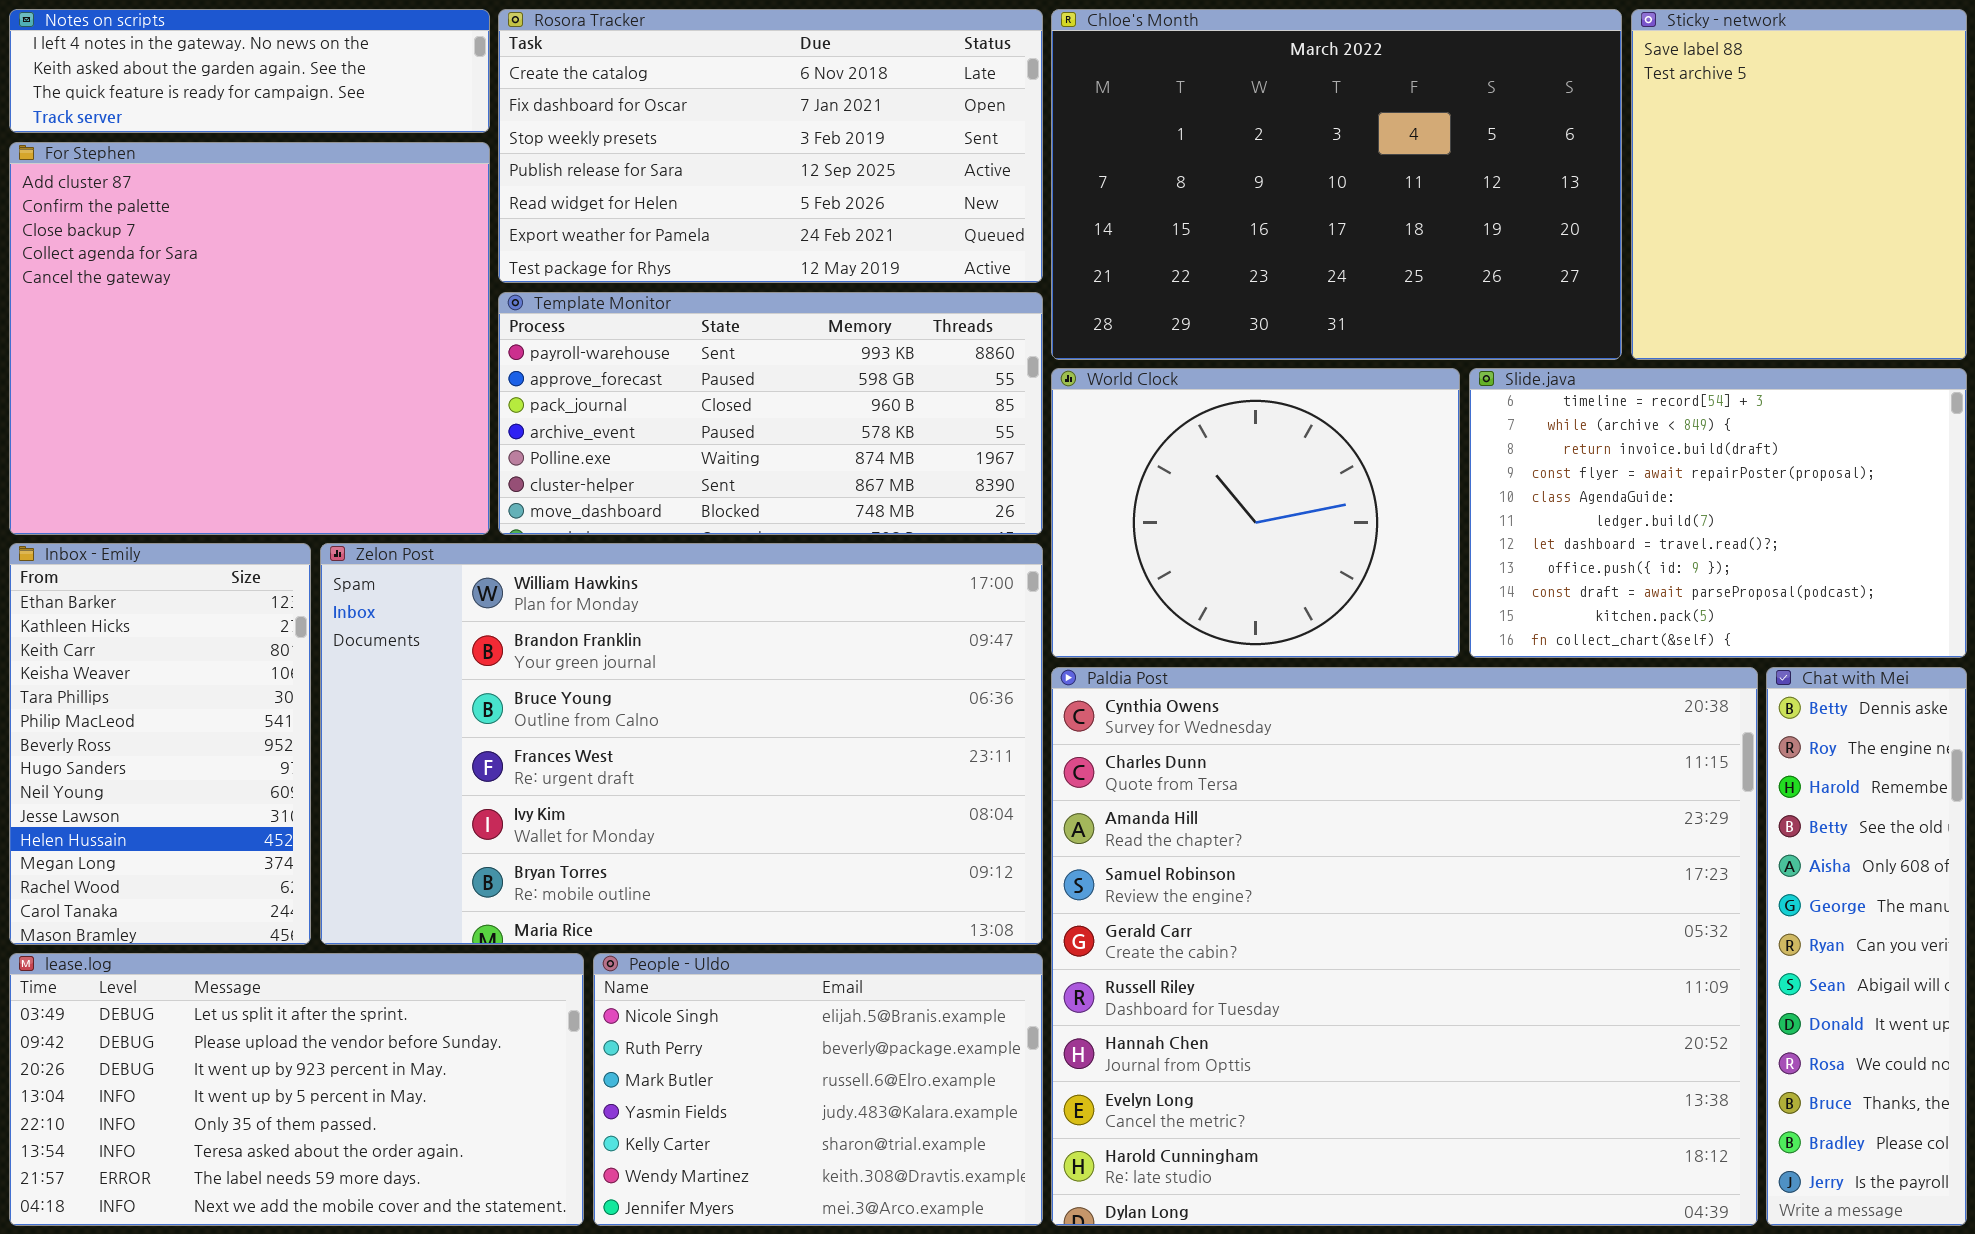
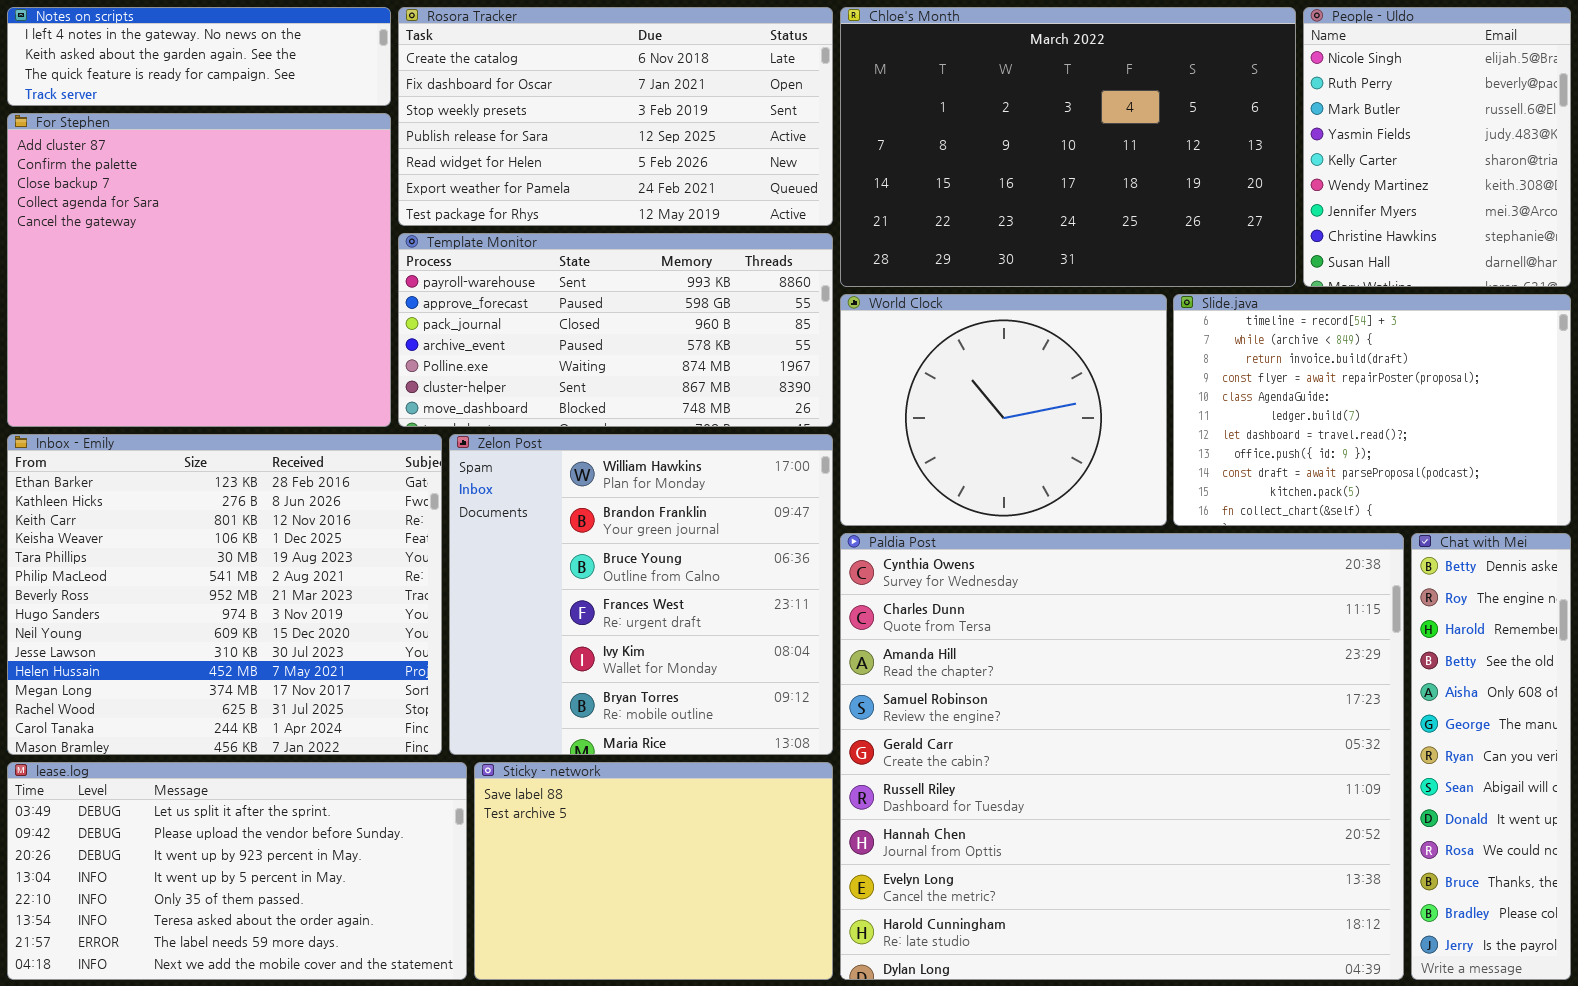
Sticky - network: [1631,9,1967,360] -> [474,762,833,980], moved, resized
Inbox - Emily: [9,543,311,945] -> [7,434,442,755], resized
Zelon Post: [320,543,1043,945] -> [449,434,833,755], resized
People - Uldo: [593,953,1043,1226] -> [1303,7,1571,287], moved, resized

